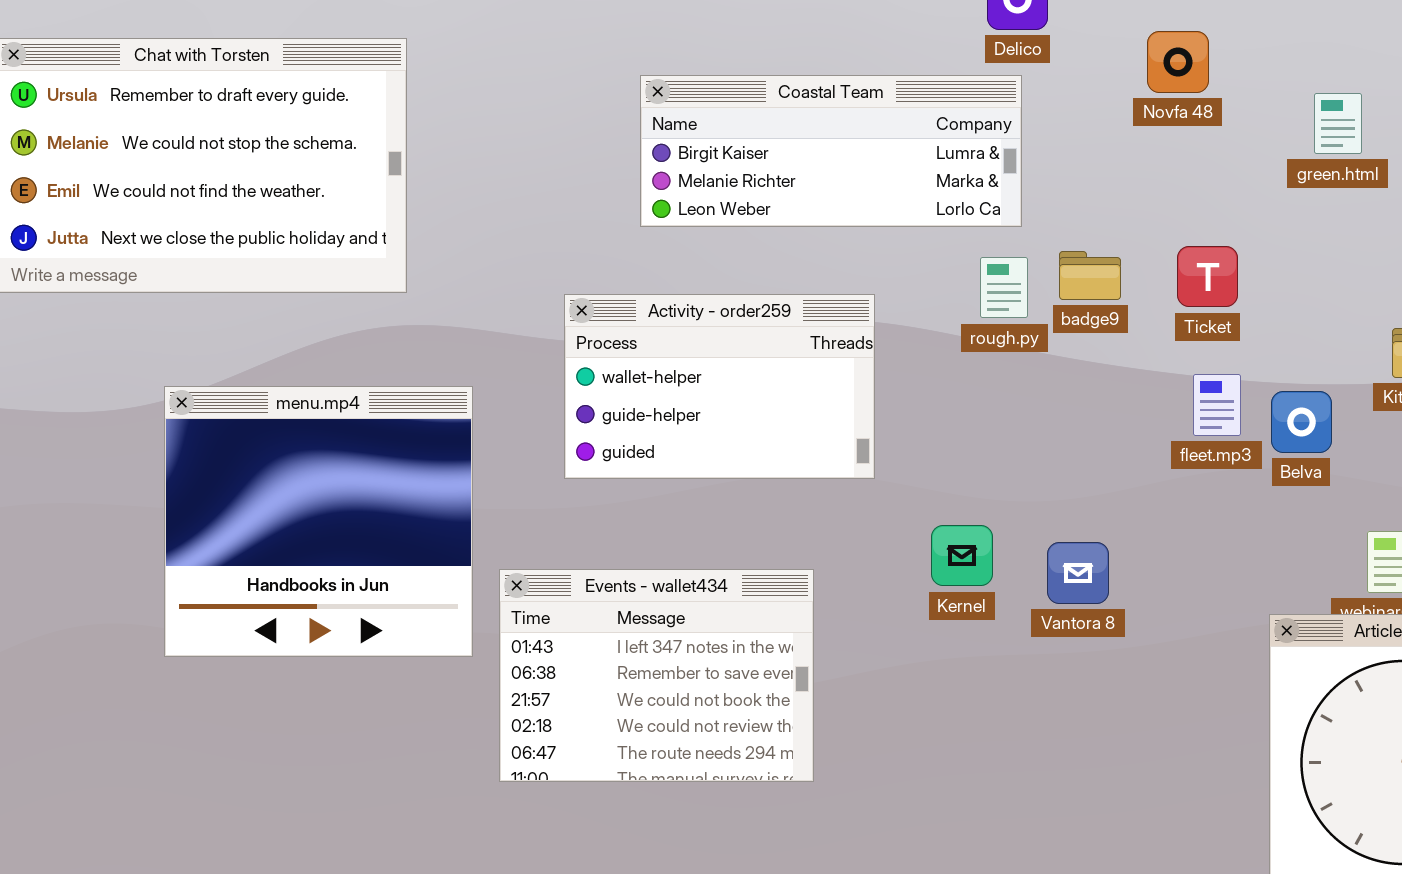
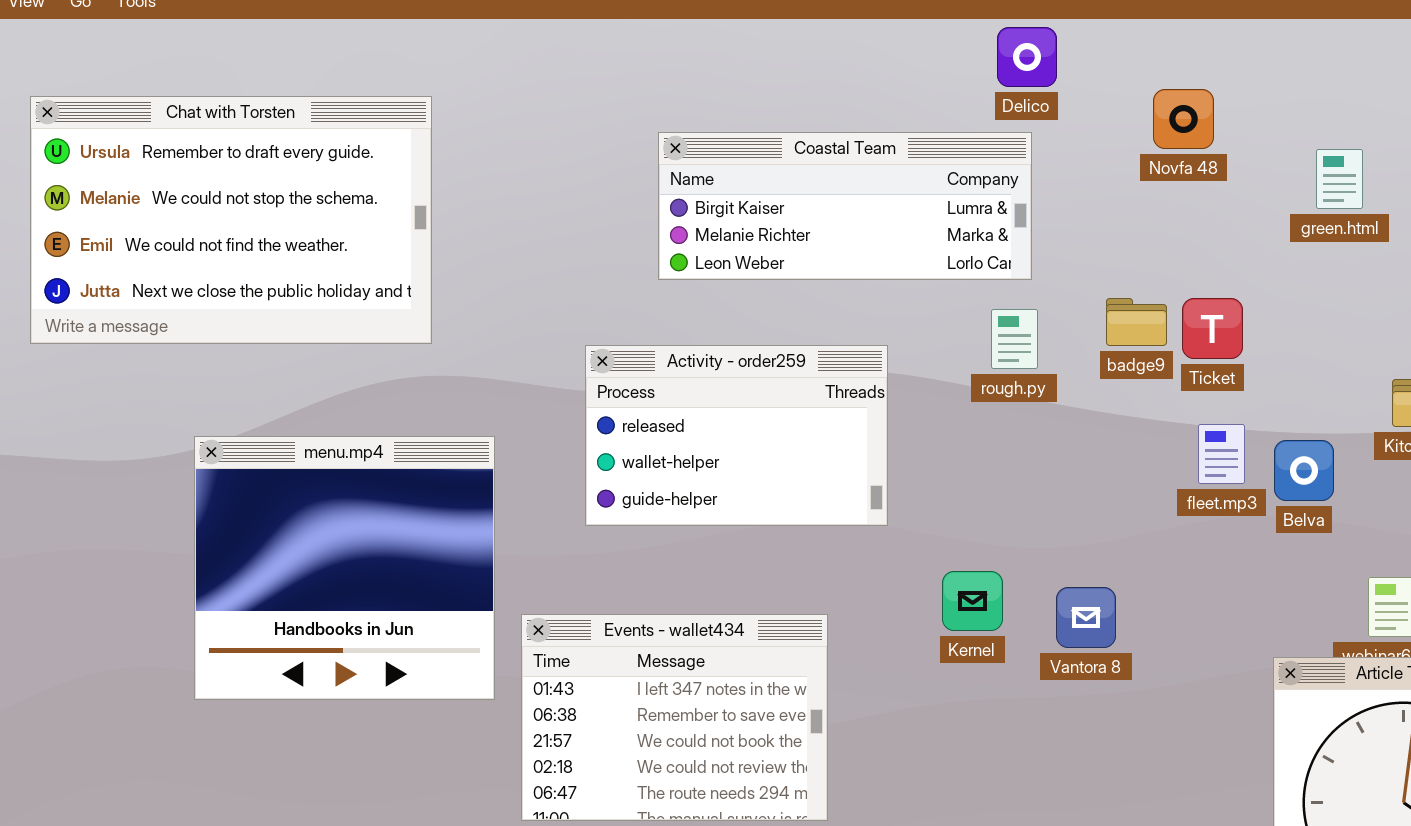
badge9: [1059,251,1121,300] -> [1106,298,1167,346], moved
Activity - order259: [564,294,875,479] -> [585,345,888,526], scrolled up 1 row

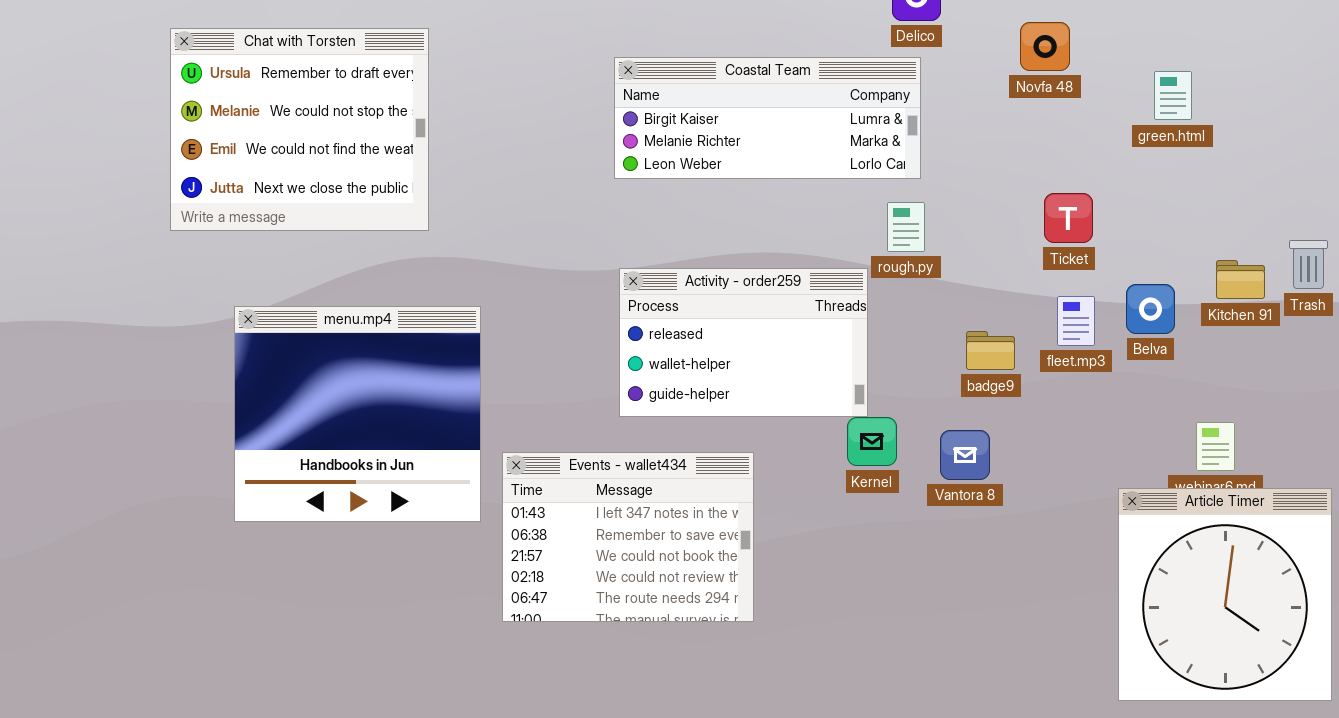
Chat with Torsten: [30,96,432,344] -> [170,28,429,231], resized
badge9: [1106,298,1167,346] -> [966,331,1015,370], moved
Activity - order259: [585,345,888,526] -> [619,268,868,417], moved
Belva: [1274,440,1334,501] -> [1126,284,1175,334], moved

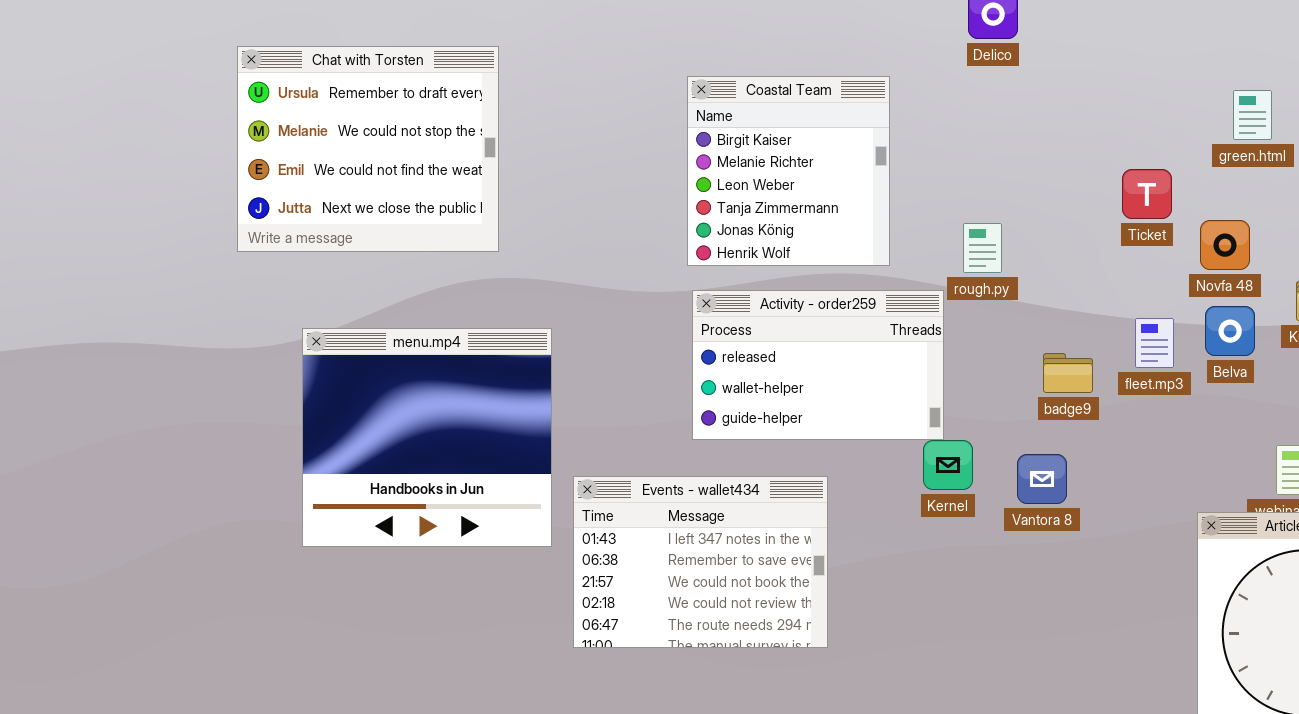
Novfa 48: [1020,22,1070,71] -> [1200,220,1250,270], moved
Coastal Team: [614,57,921,179] -> [687,76,890,266], resized
Ticket: [1044,193,1093,243] -> [1122,169,1172,219], moved

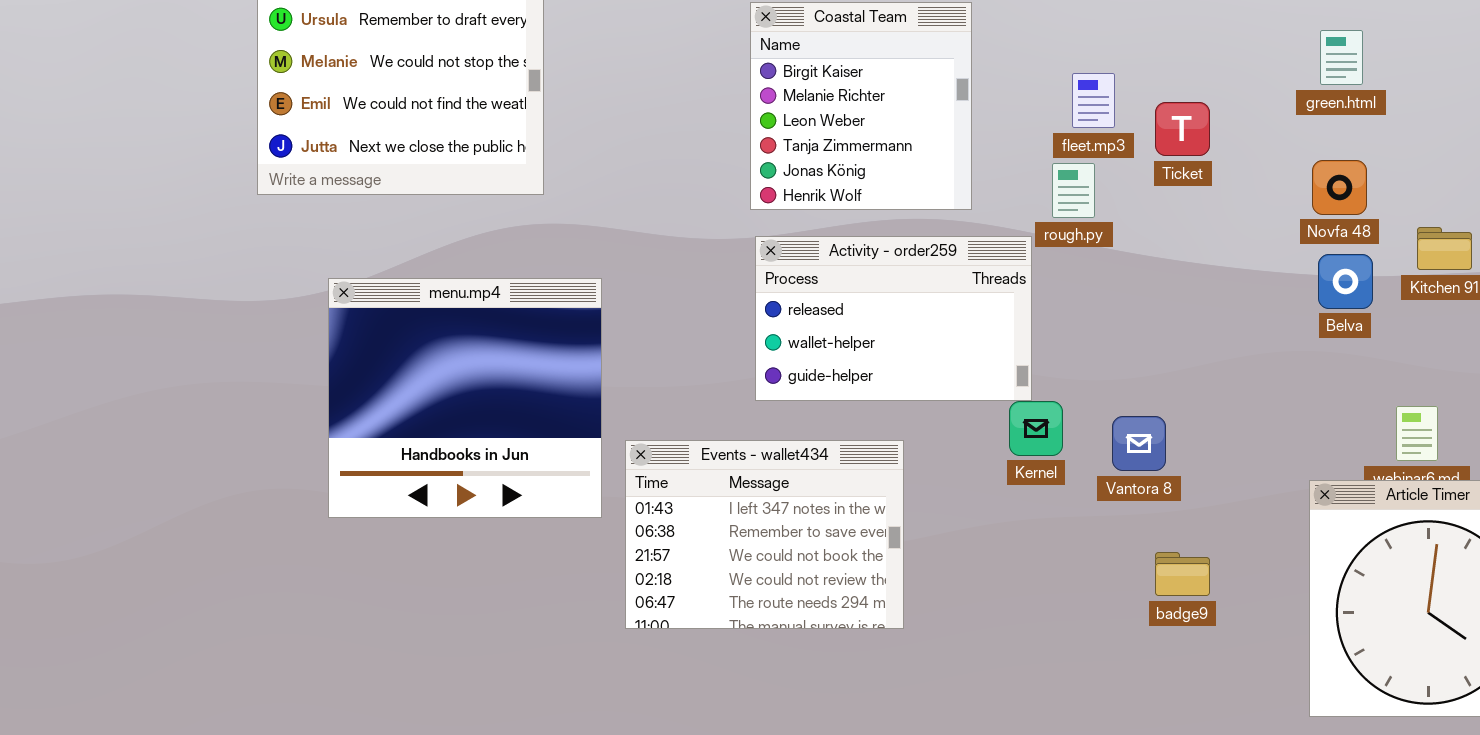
green.html: [1233,90,1272,140] -> [1320,30,1363,85], moved
Ticket: [1122,169,1172,219] -> [1155,102,1210,156], moved
fleet.mp3: [1135,318,1174,368] -> [1072,73,1115,128], moved
badge9: [1043,353,1093,393] -> [1155,552,1210,596], moved

